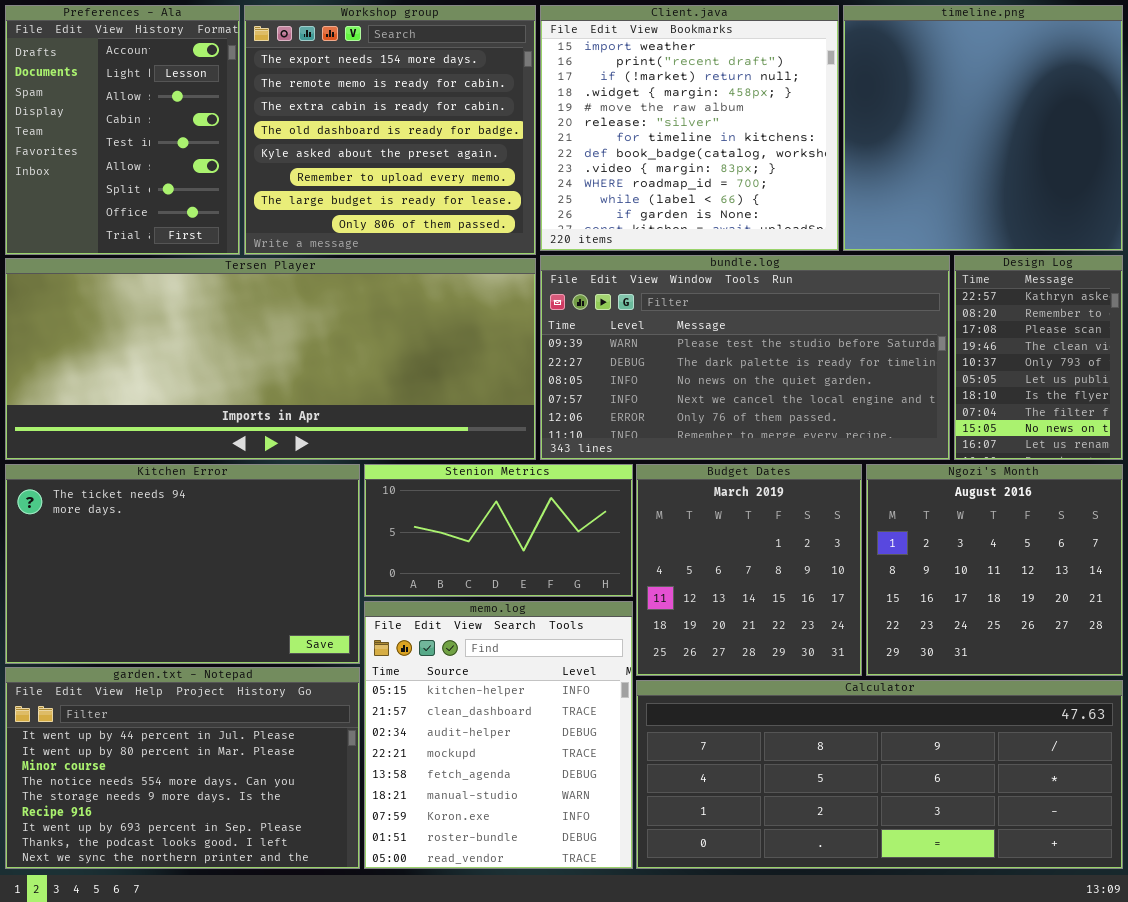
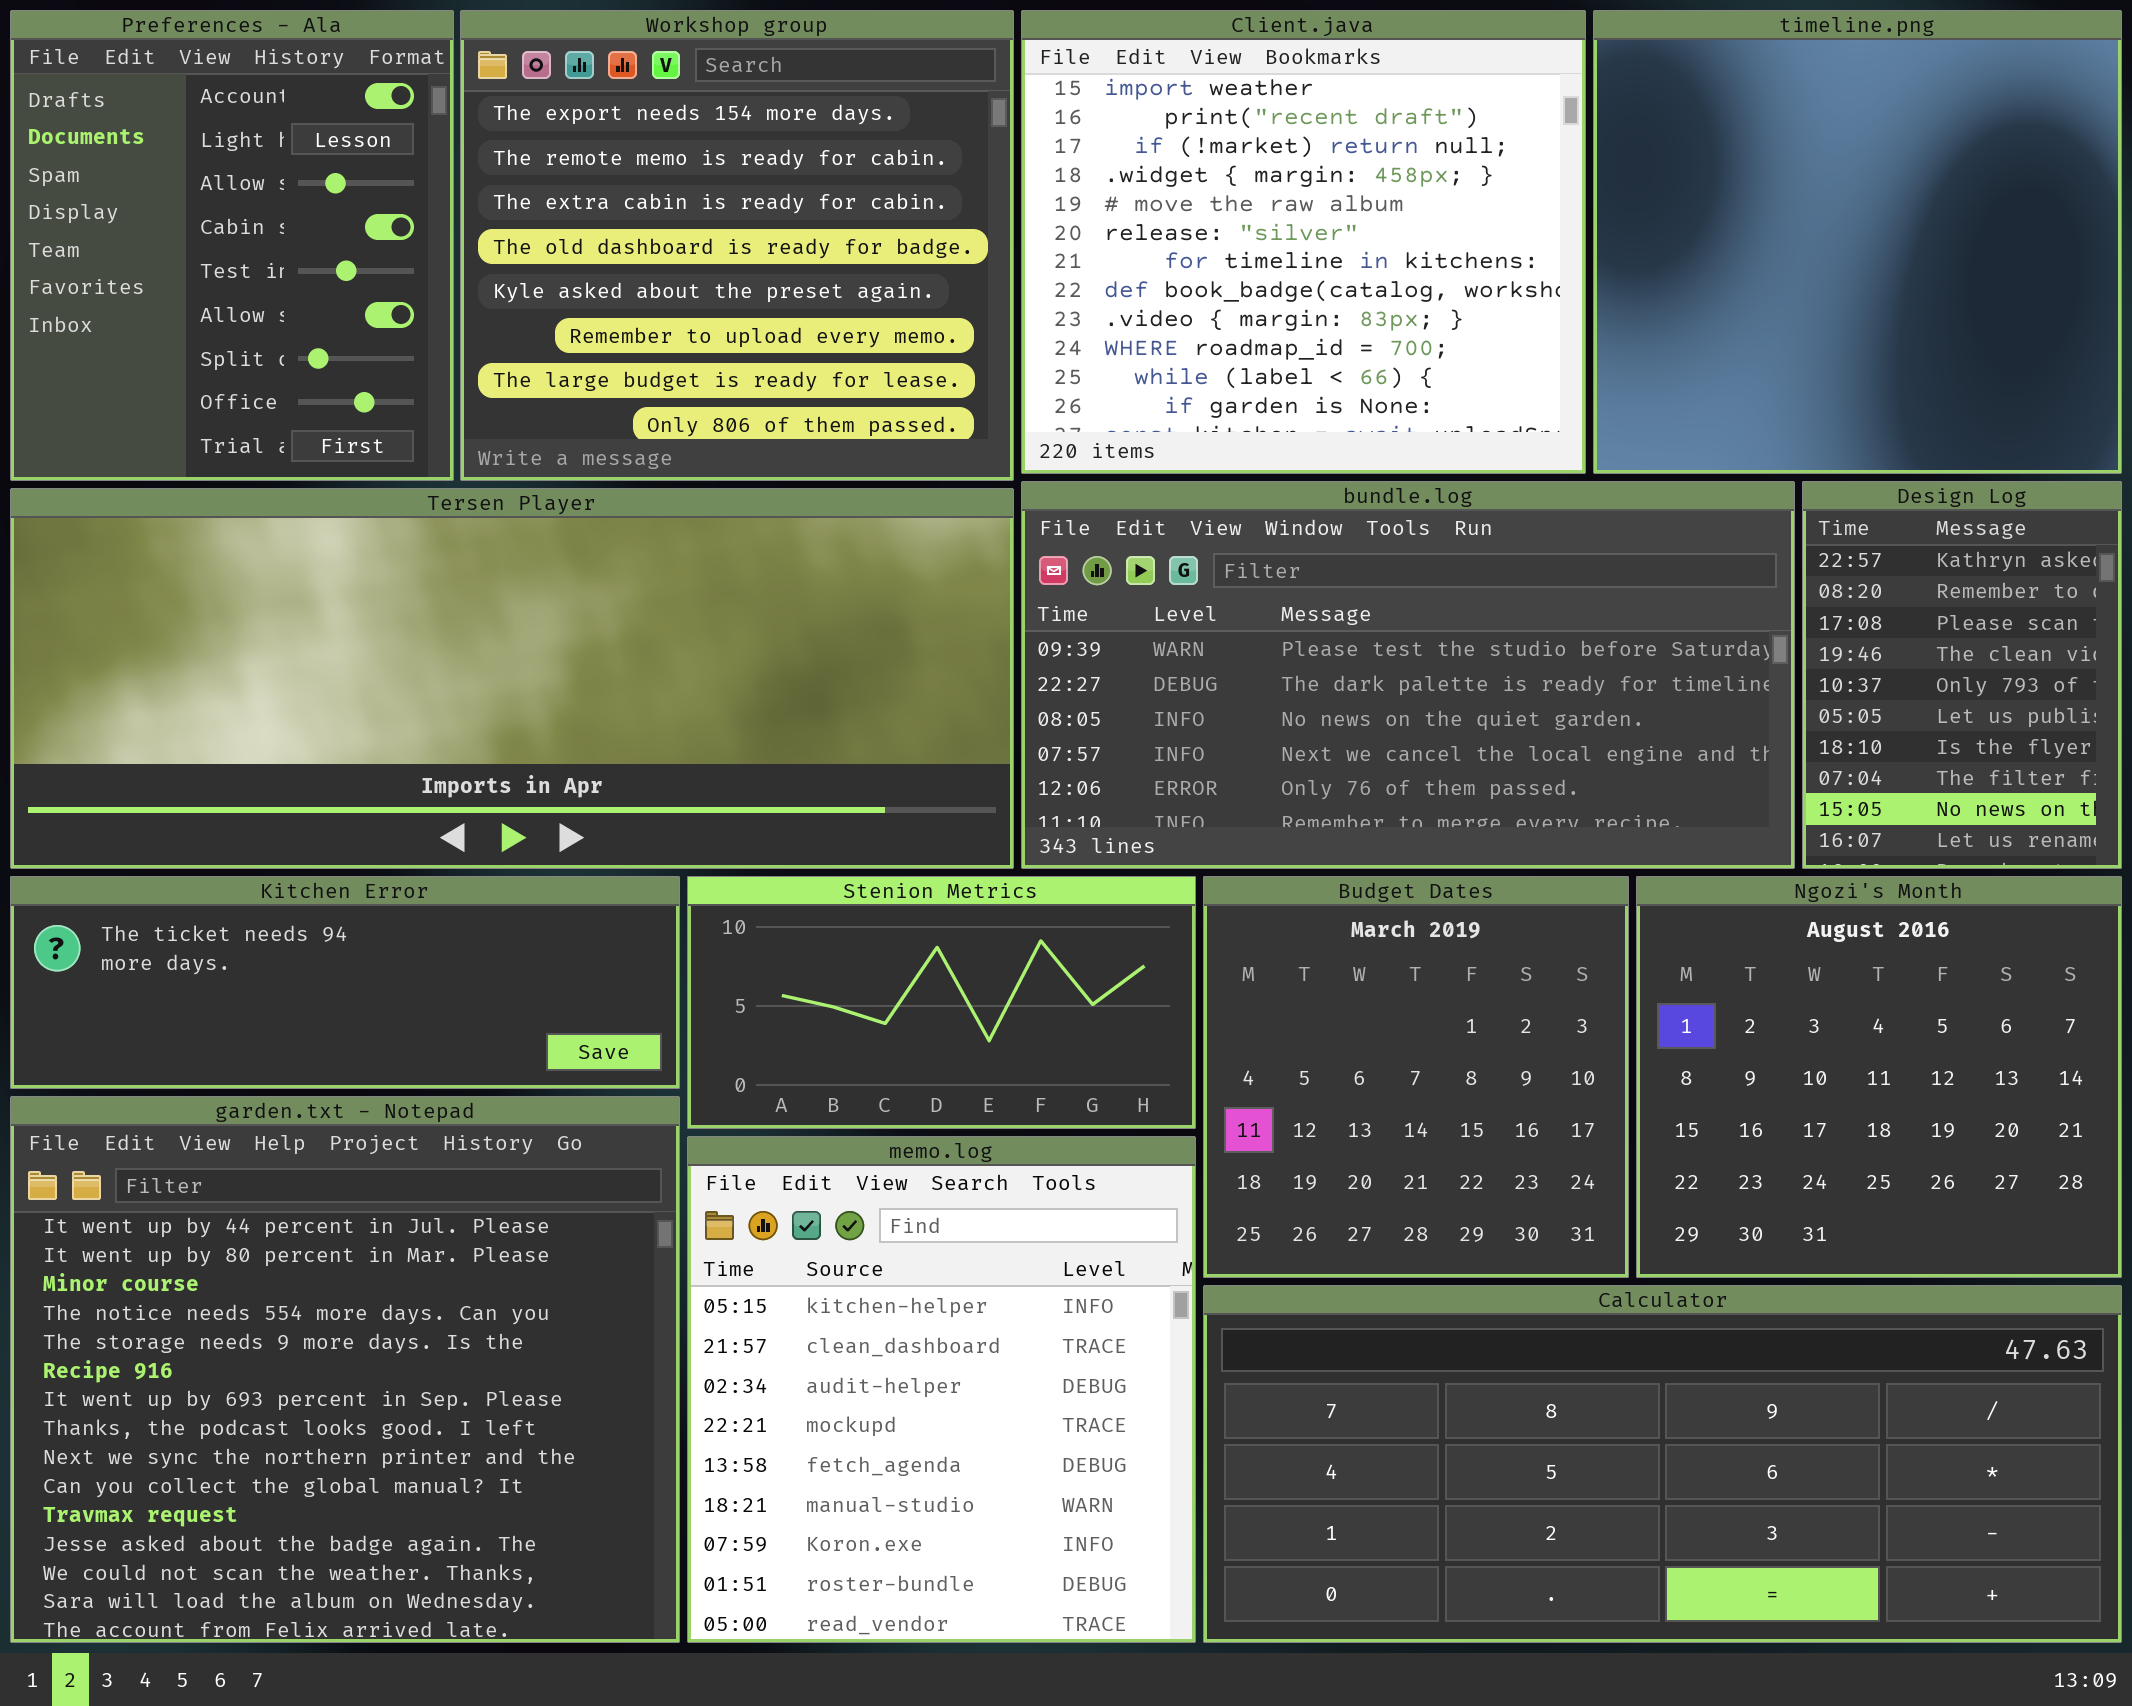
Kitchen Error: [5,464,360,664] -> [10,876,680,1089], resized
garden.txt - Notepad: [5,667,360,869] -> [10,1096,680,1643], resized

